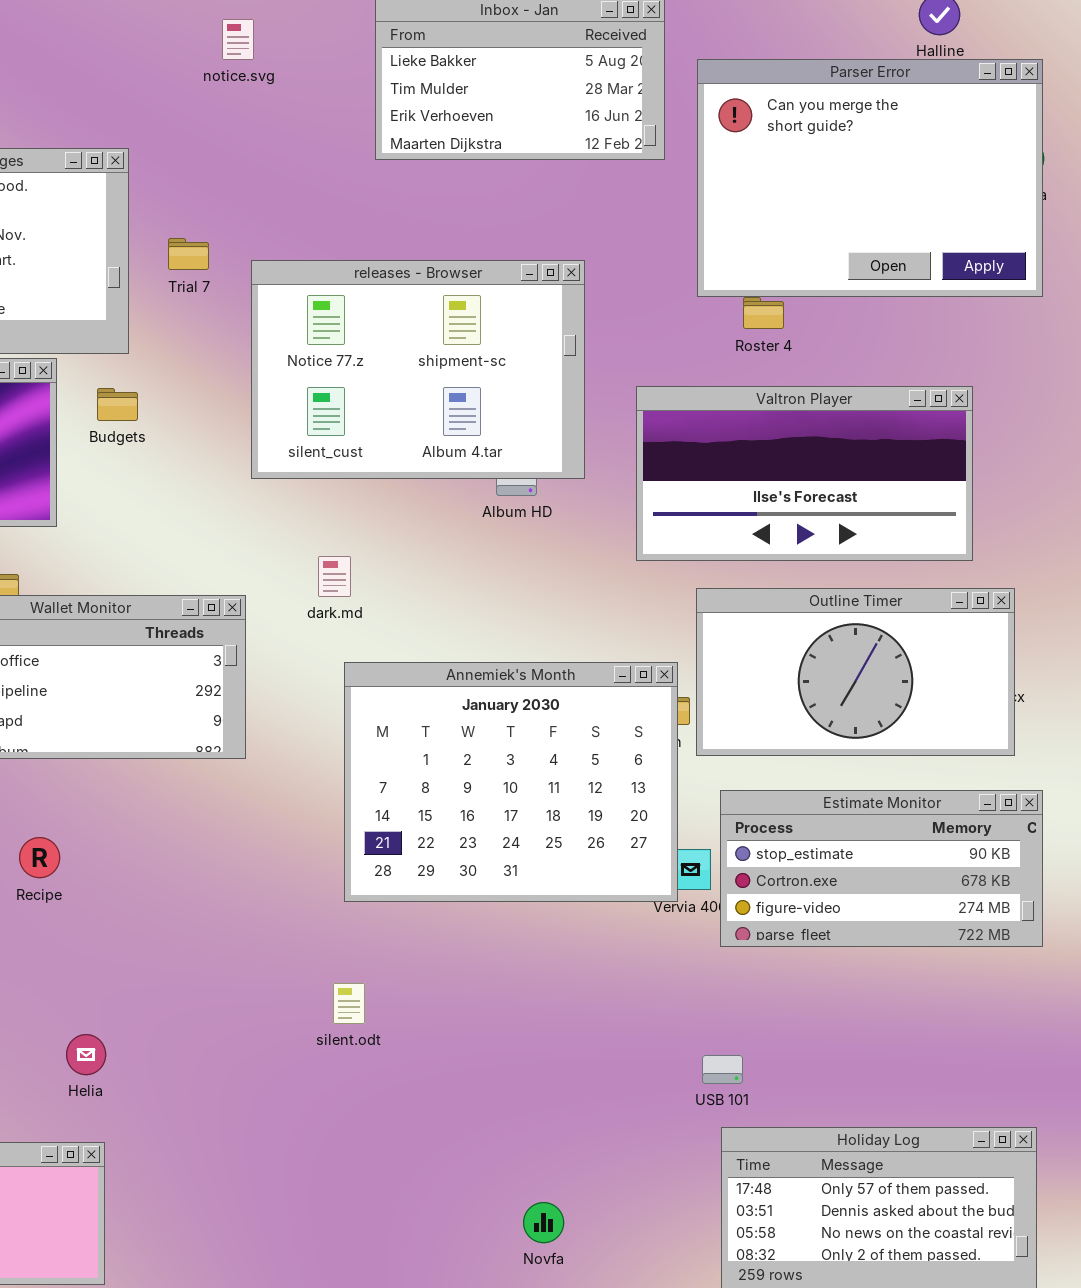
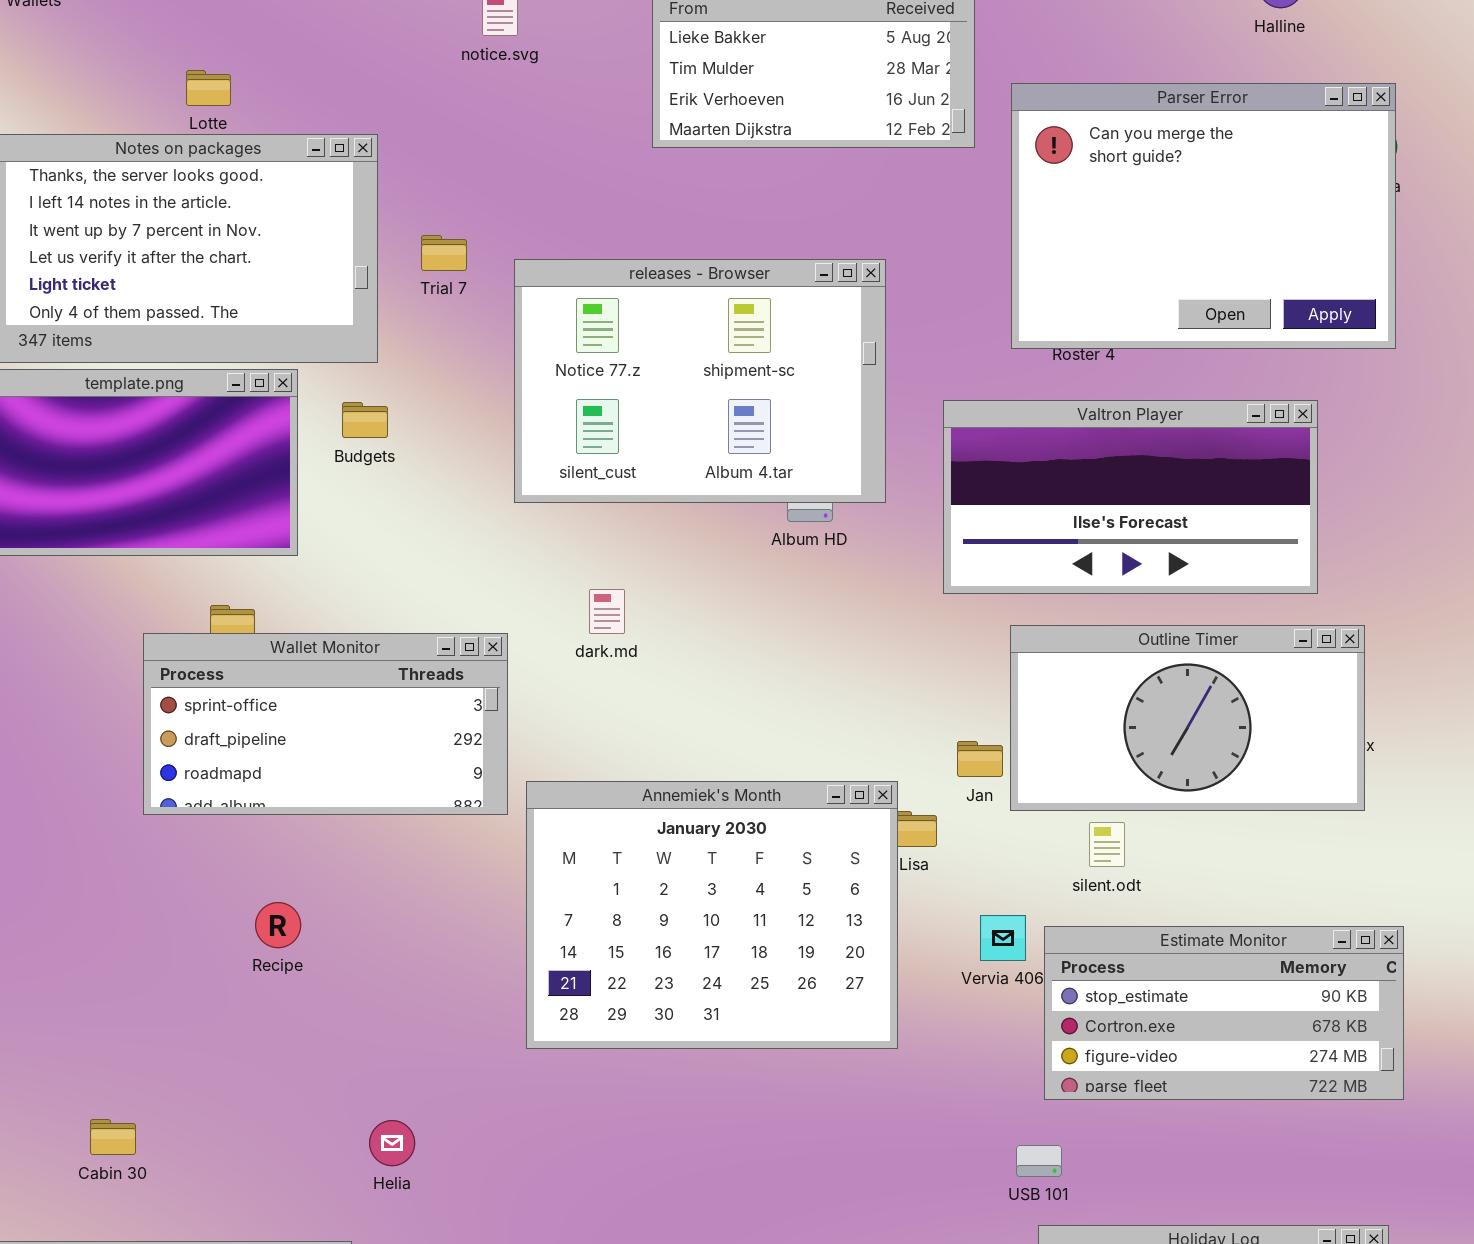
Parser Error: [697,59,1043,297] -> [1011,83,1396,349], moved
Annemiek's Month: [344,662,678,902] -> [526,781,898,1049], moved
Estimate Monitor: [720,790,1043,947] -> [1044,926,1404,1100], moved
silent.odt: [333,983,365,1024] -> [1089,822,1125,867], moved
Helia: [66,1034,106,1075] -> [369,1120,415,1166], moved

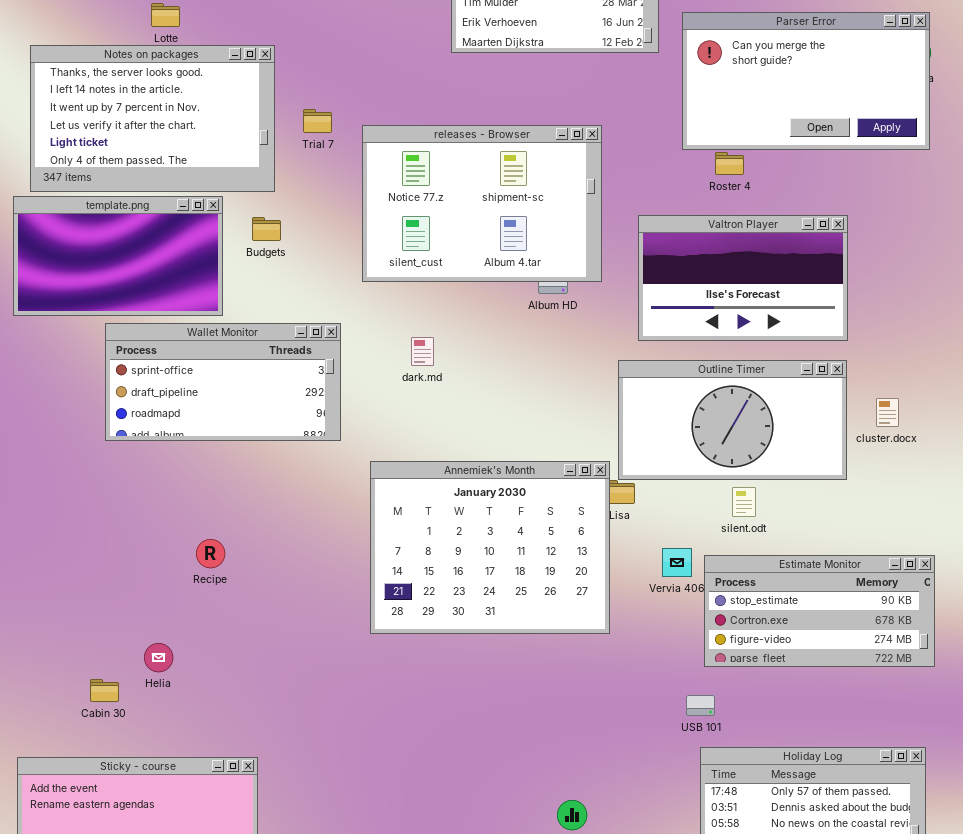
Parser Error: [1011,83,1396,349] -> [682,12,930,150], resized
Valtron Player: [943,400,1318,594] -> [638,215,848,341], resized
Outline Timer: [1010,625,1365,811] -> [618,360,847,480], moved
Wallet Monitor: [143,633,508,815] -> [105,323,341,441], moved
Helia: [369,1120,415,1166] -> [144,643,173,672], moved

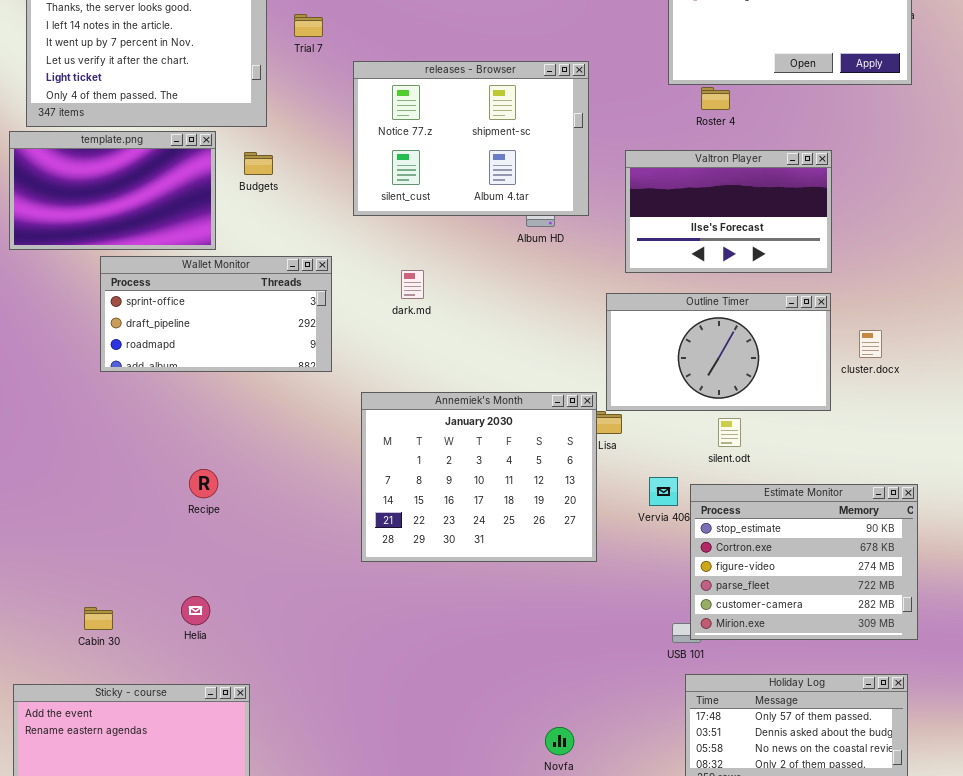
Trial 7: [303,109,332,133] -> [294,14,323,37], moved
Estimate Monitor: [704,555,935,667] -> [690,484,918,640], resized
Helia: [144,643,173,672] -> [181,596,210,625], moved

